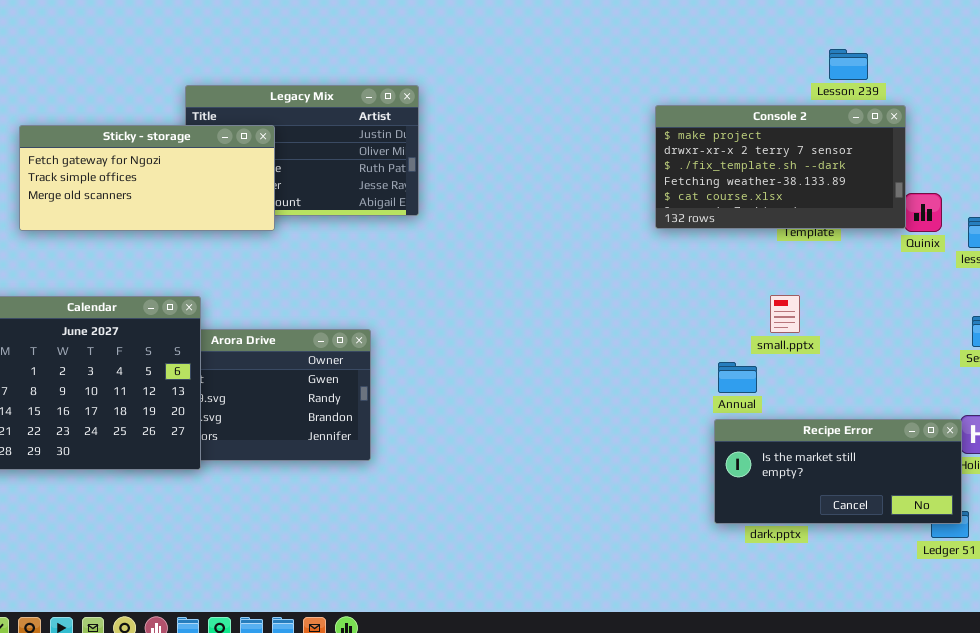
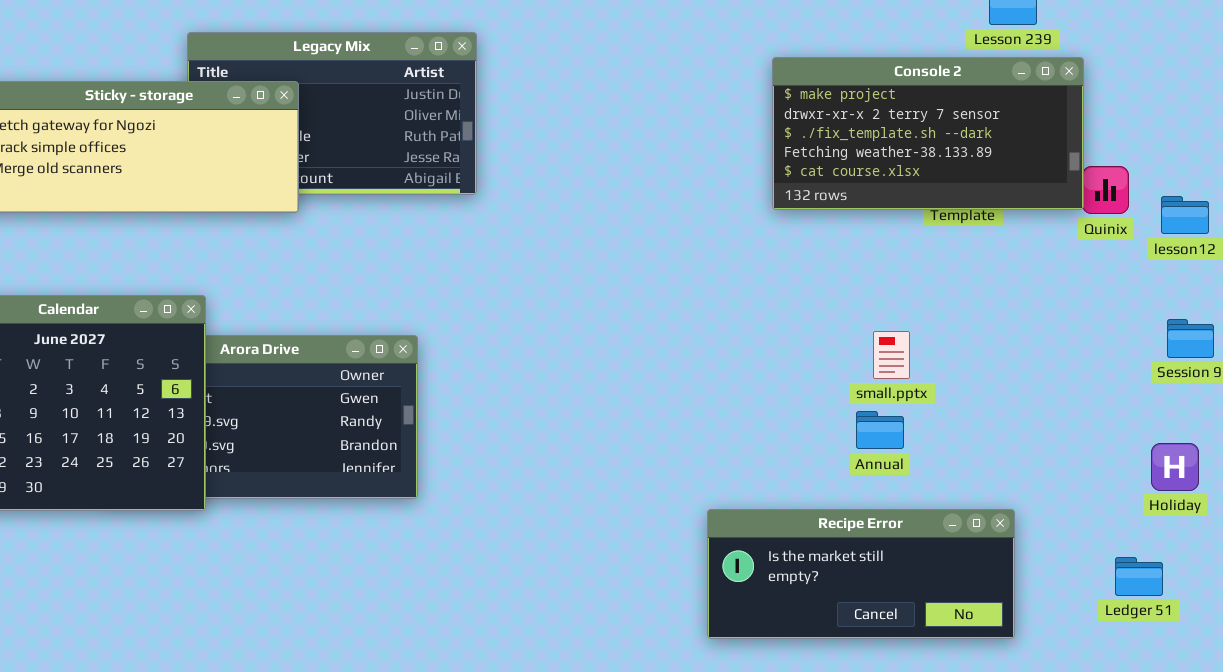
small.pptx: [770,295,800,333] -> [873,331,910,379], moved
Annual: [718,362,757,393] -> [856,411,904,449], moved
Recipe Error: [714,419,962,524] -> [707,509,1015,639], moved

